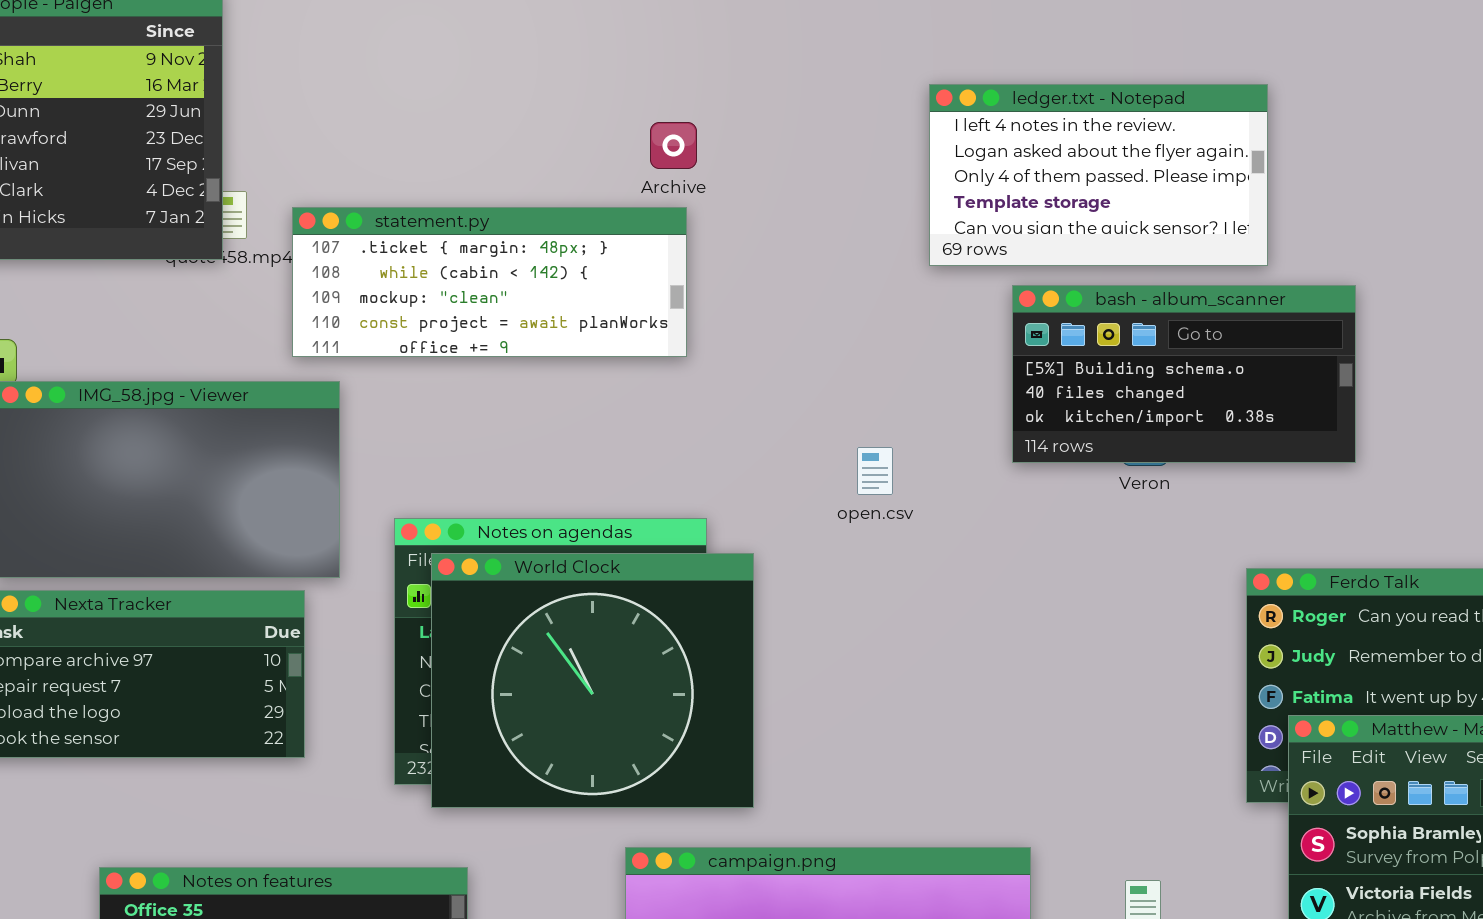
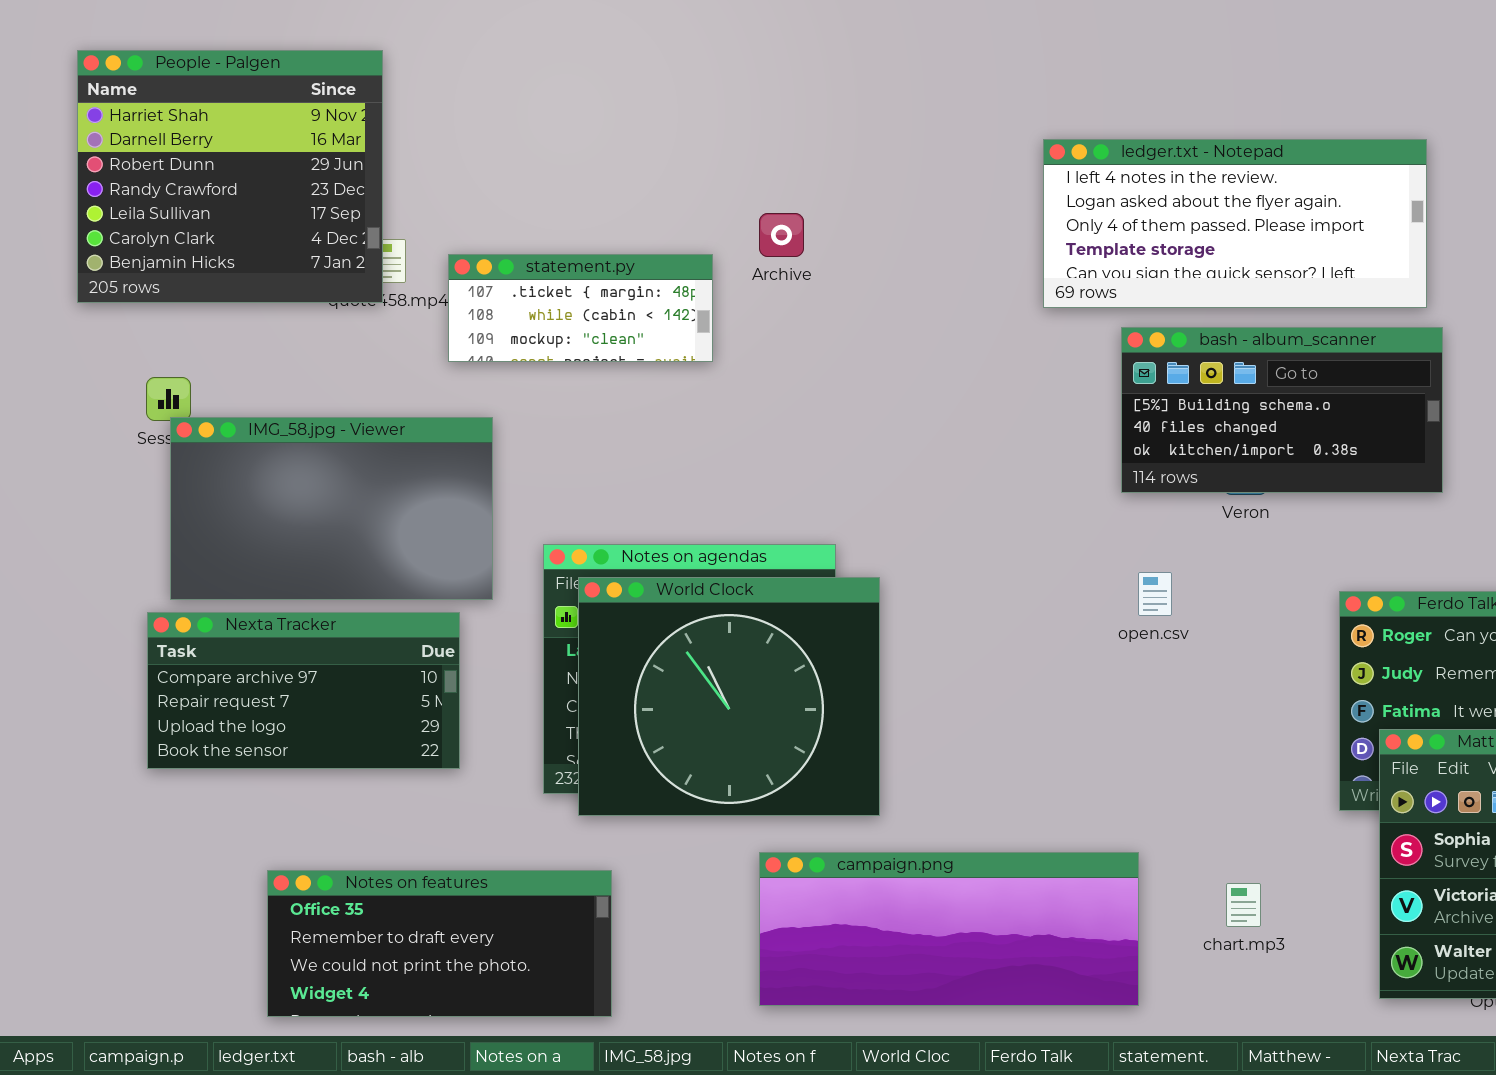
ledger.txt - Notepad: [929,84,1268,266] -> [1043,139,1427,308], resized
Archive: [650,122,697,169] -> [759,213,804,257], moved
statement.py: [292,207,687,357] -> [448,254,713,362], resized
open.csv: [857,447,893,495] -> [1138,572,1172,616], moved

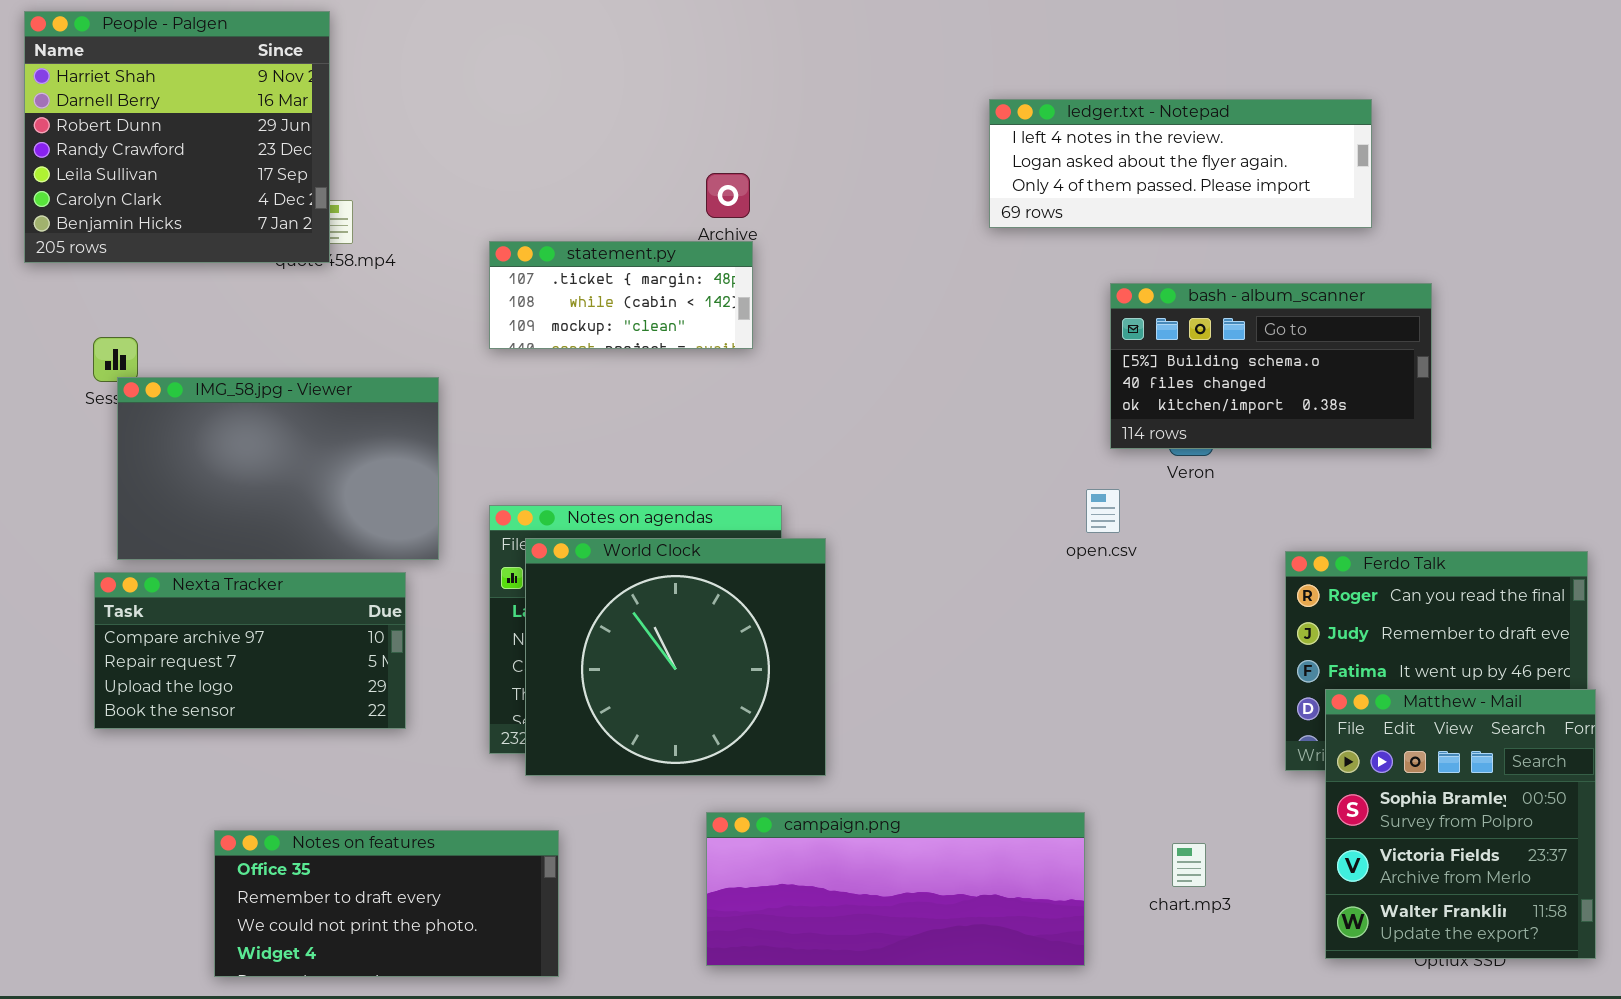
ledger.txt - Notepad: [1043,139,1427,308] -> [989,99,1372,228], resized
statement.py: [448,254,713,362] -> [489,241,753,349], moved
bash - album_scanner: [1121,327,1443,493] -> [1110,283,1432,449], moved
open.csv: [1138,572,1172,616] -> [1086,489,1120,533], moved

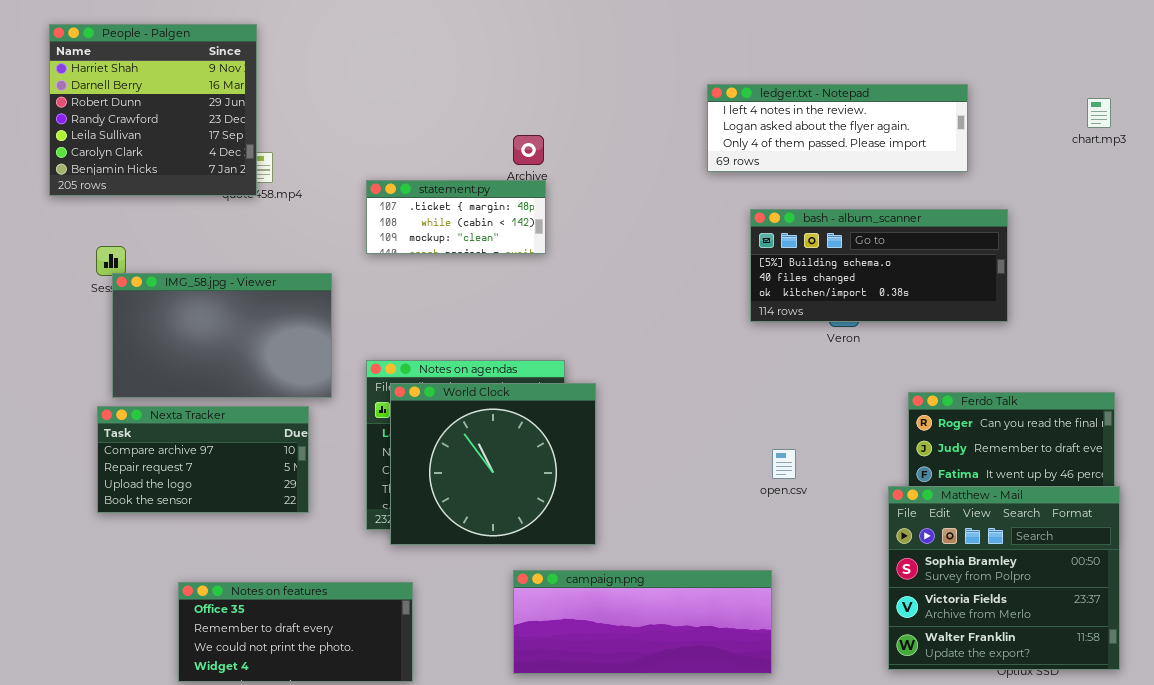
bash - album_scanner: [1110,283,1432,449] -> [750,209,1008,322], resized
open.csv: [1086,489,1120,533] -> [772,449,796,479], moved
Matthew - Mail: [1325,689,1596,959] -> [888,486,1120,670], resized
chart.mp3: [1172,843,1206,887] -> [1087,98,1111,128], moved

